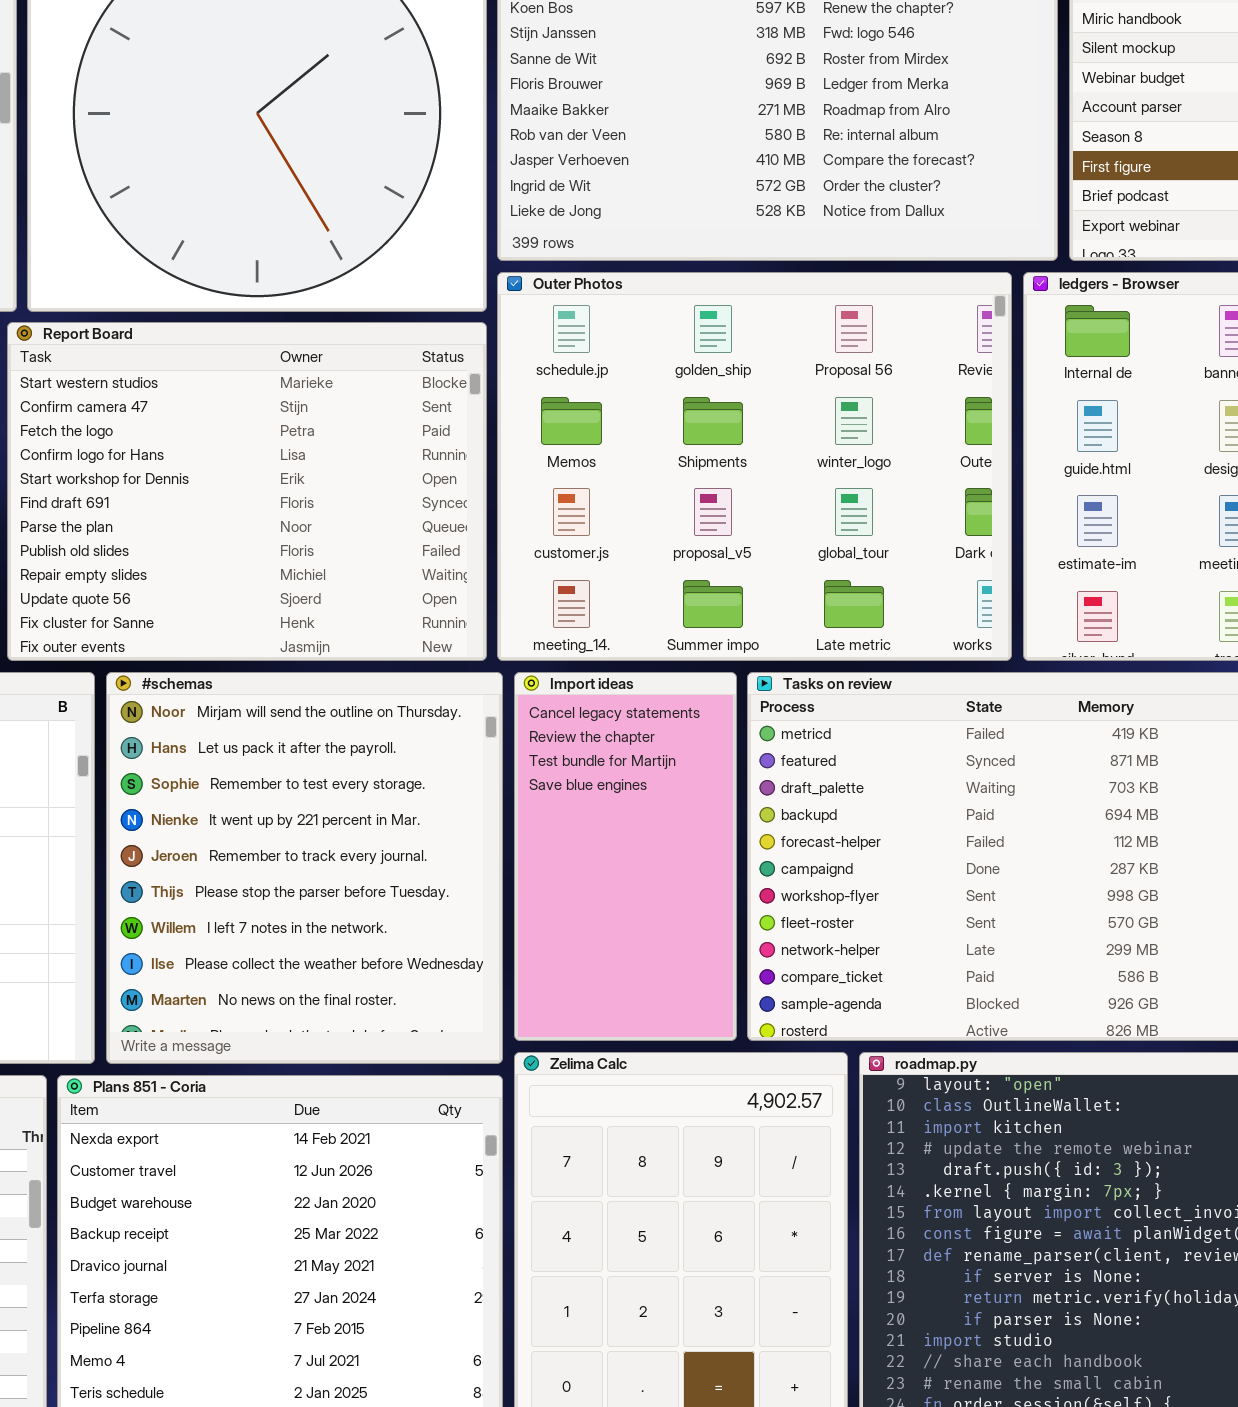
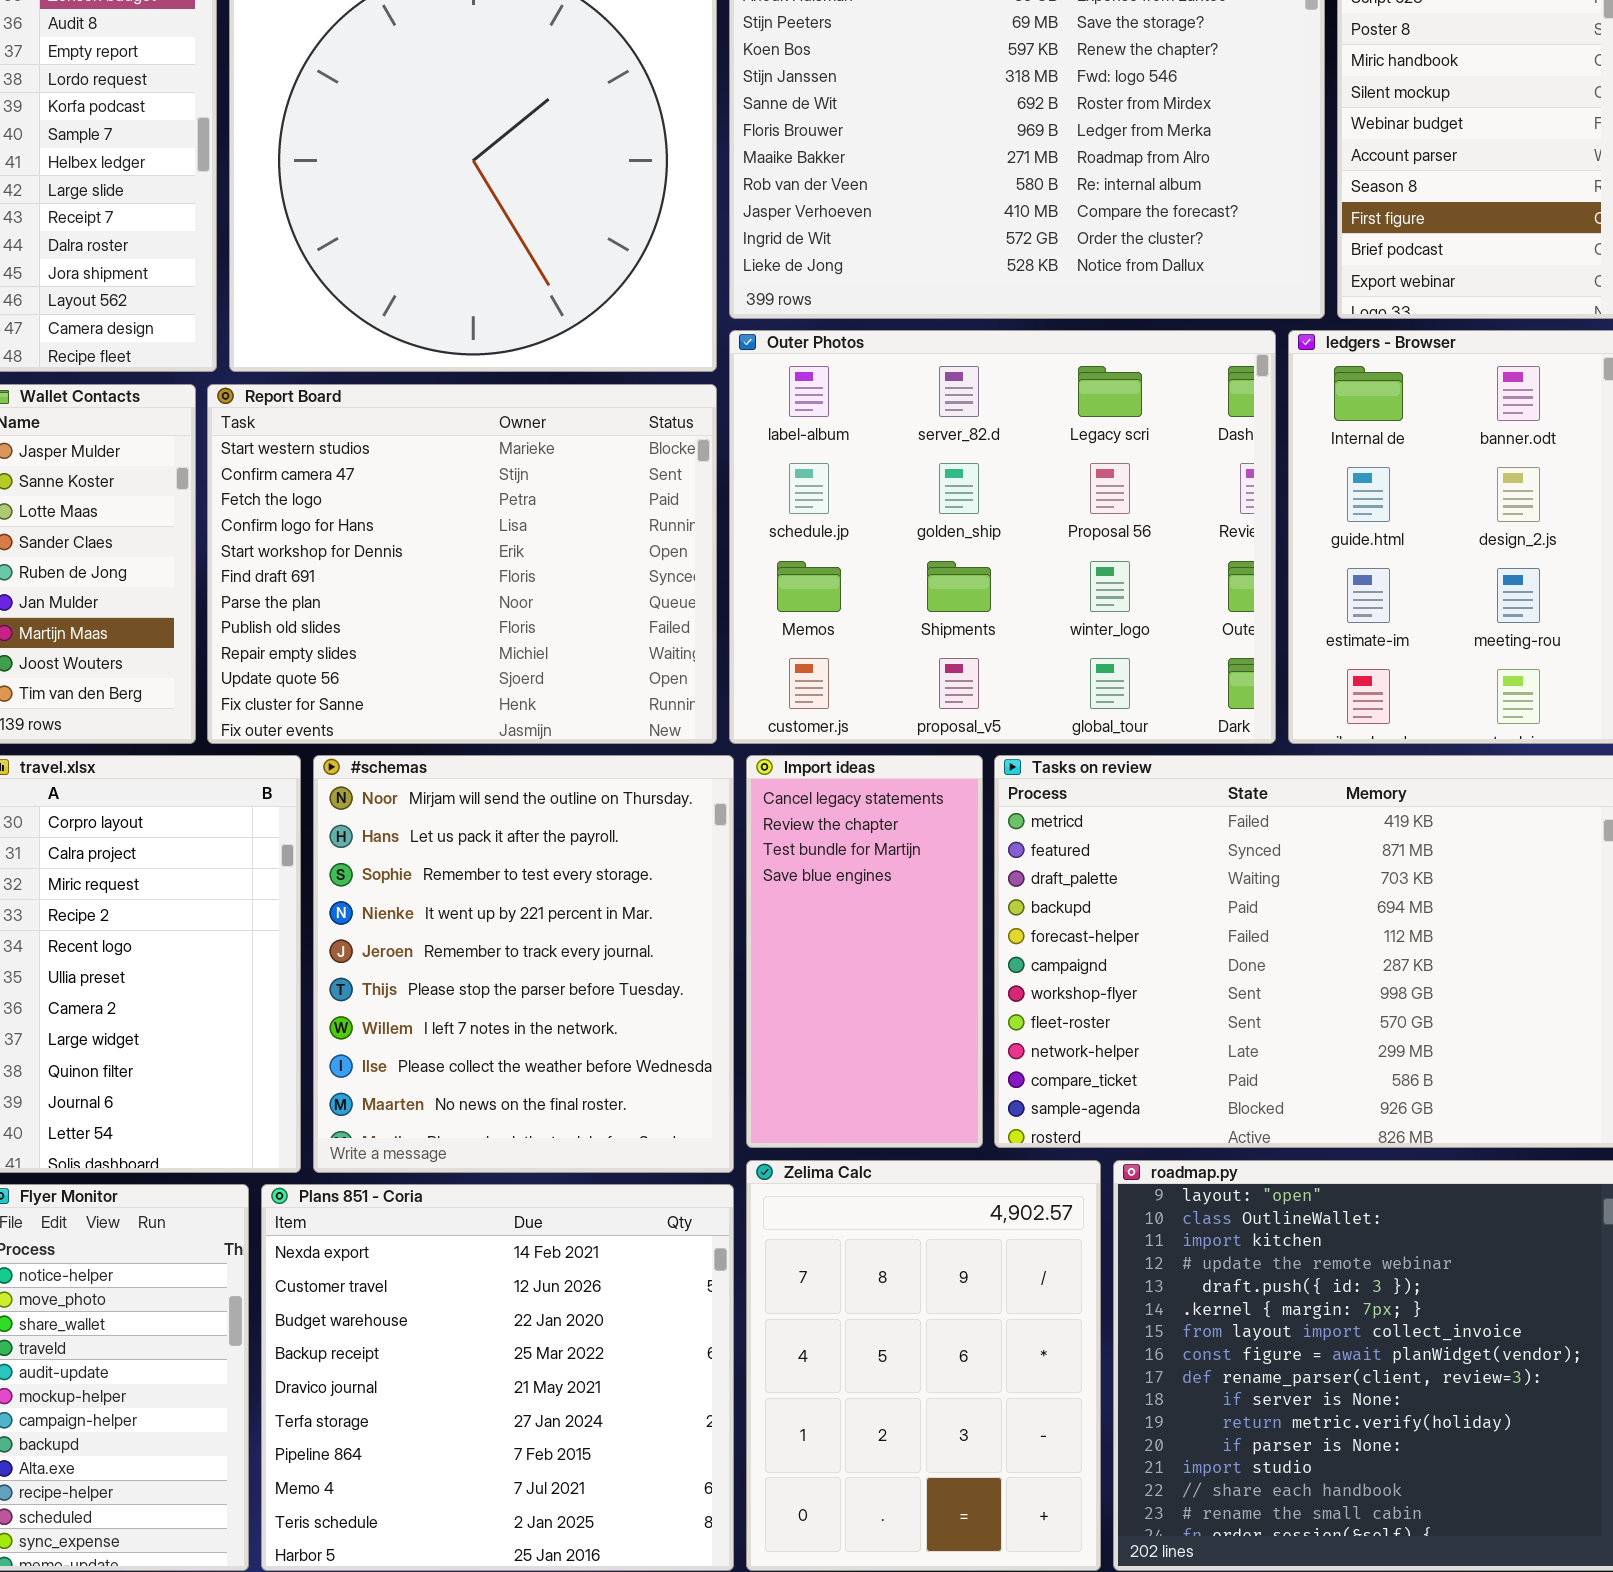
Outer Photos: [497,272,1012,661] -> [729,330,1276,744], scrolled up 1 row

